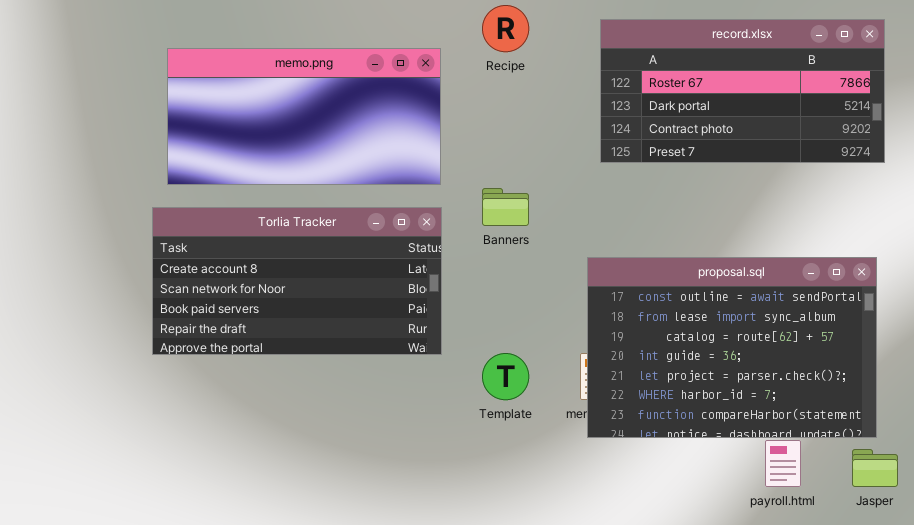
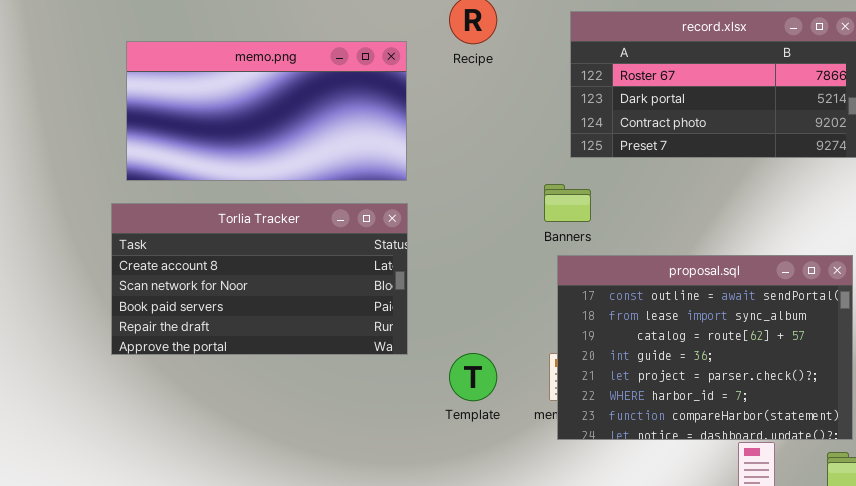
Banners: [482,188,529,226] -> [544,184,591,222], moved

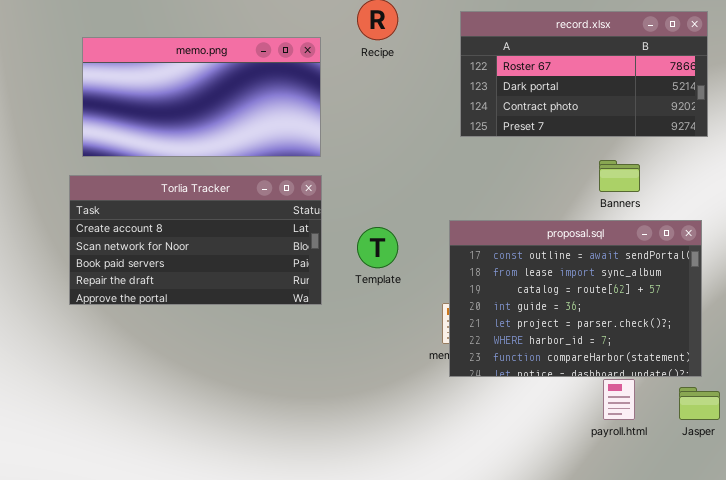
Banners: [544,184,591,222] -> [599,160,640,192], moved
Template: [449,353,497,401] -> [357,227,398,268], moved

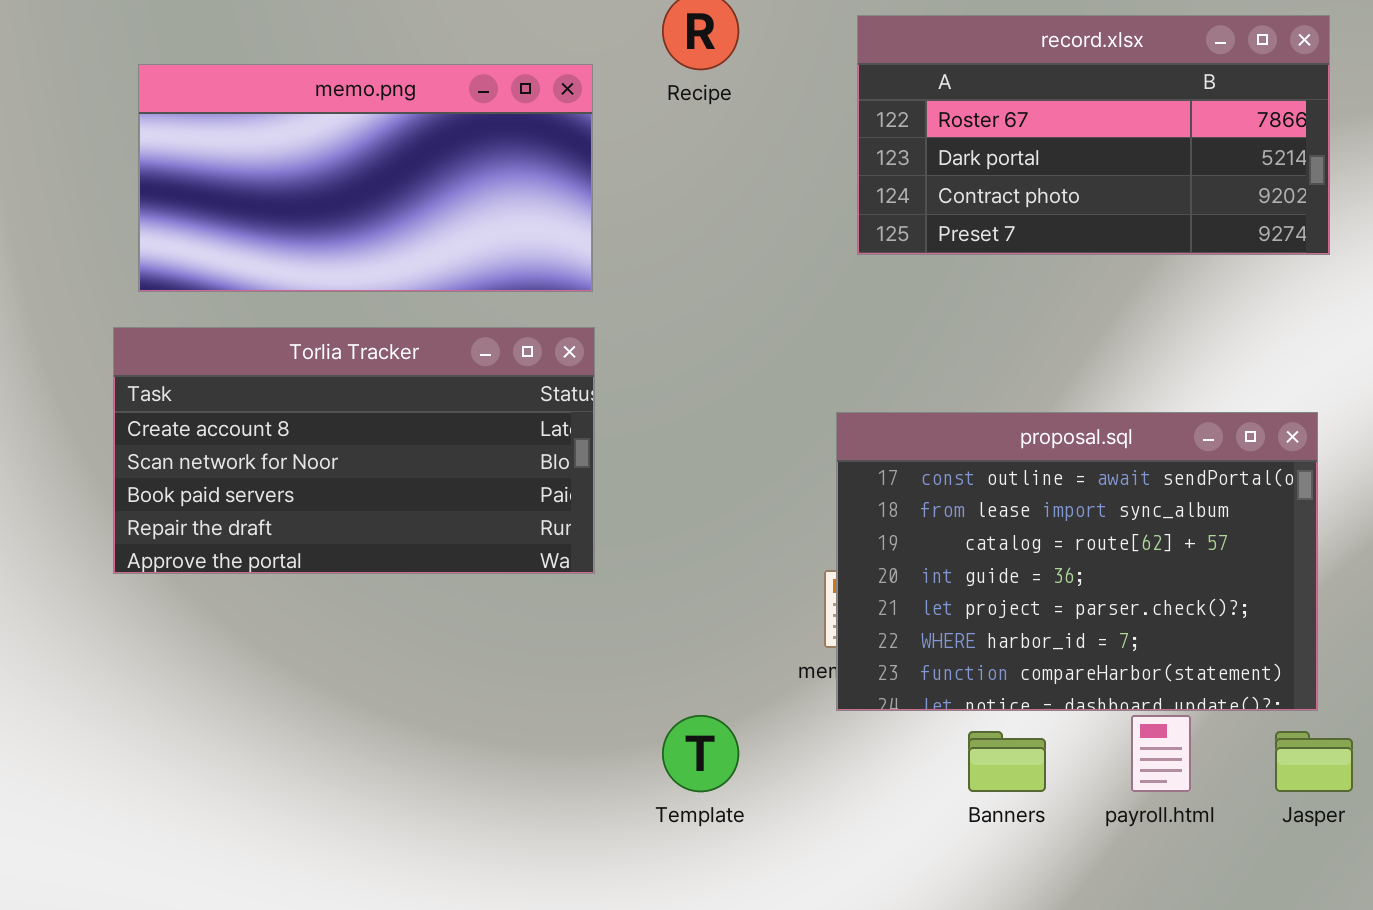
Banners: [599,160,640,192] -> [968,731,1046,792], moved
Template: [357,227,398,268] -> [662,715,739,792], moved

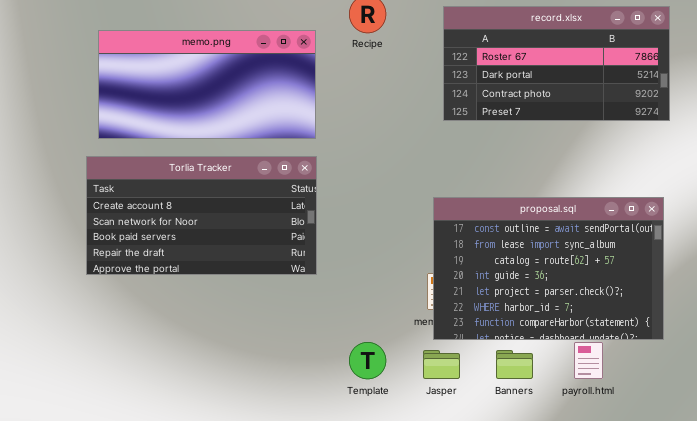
Jasper: [1275,731,1353,792] -> [423,350,460,379], moved

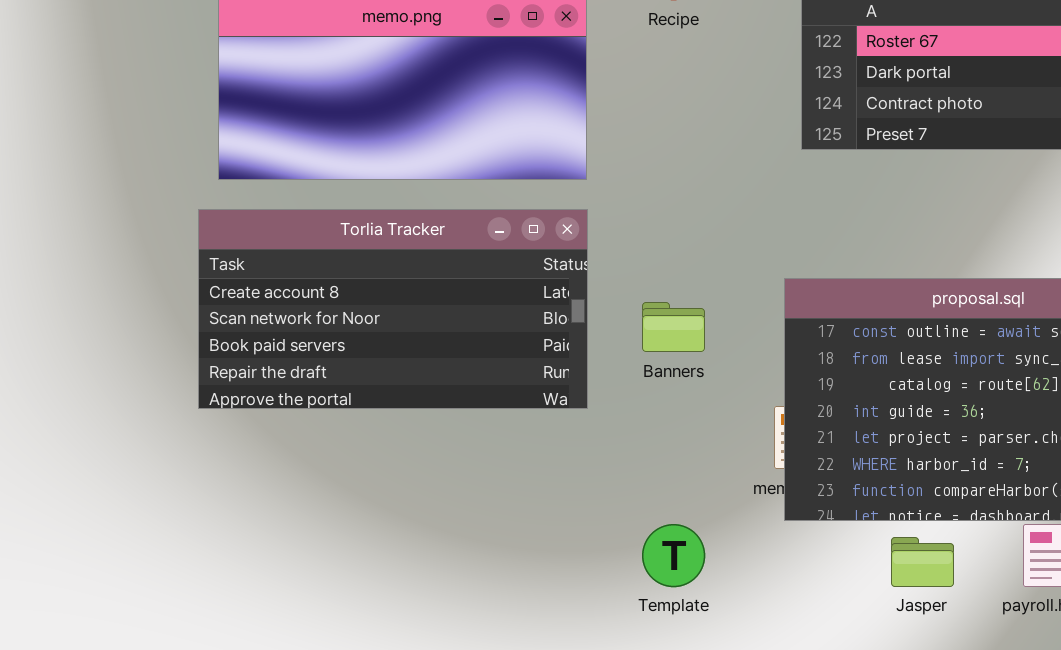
Jasper: [423,350,460,379] -> [891,537,954,587], moved
Banners: [496,350,533,379] -> [642,302,705,352], moved

